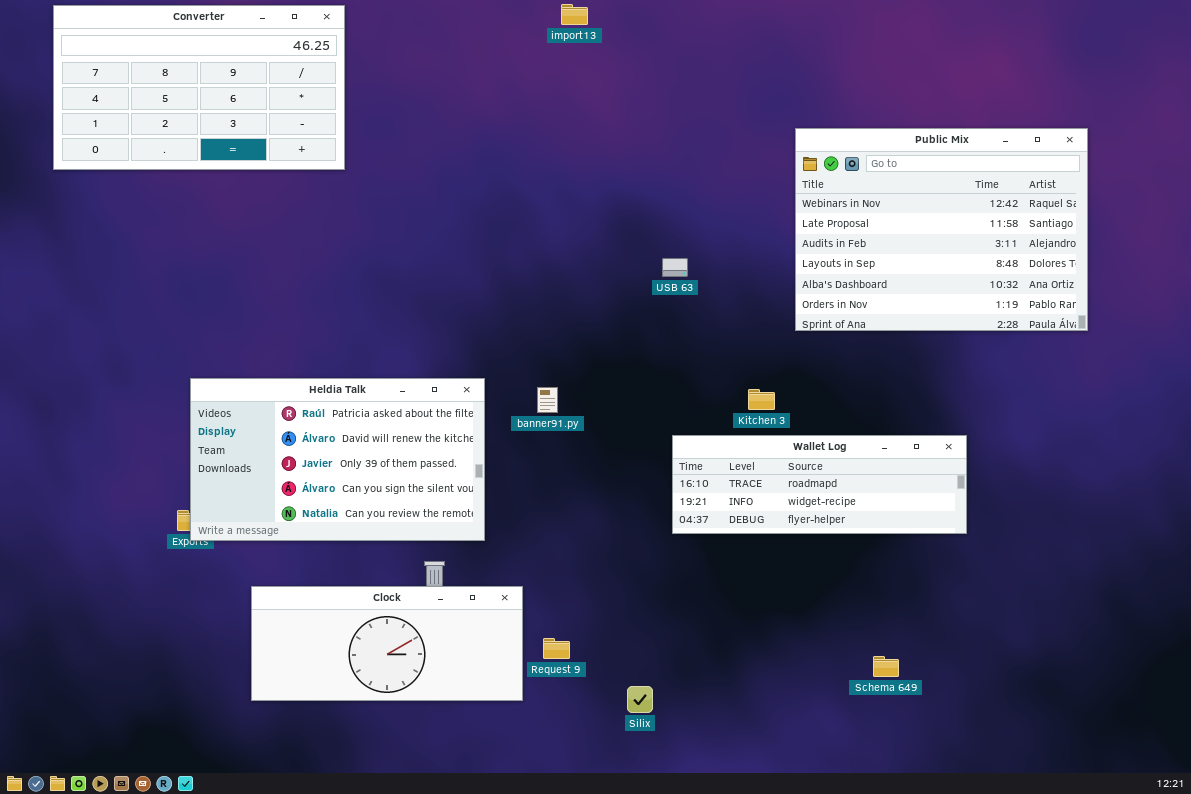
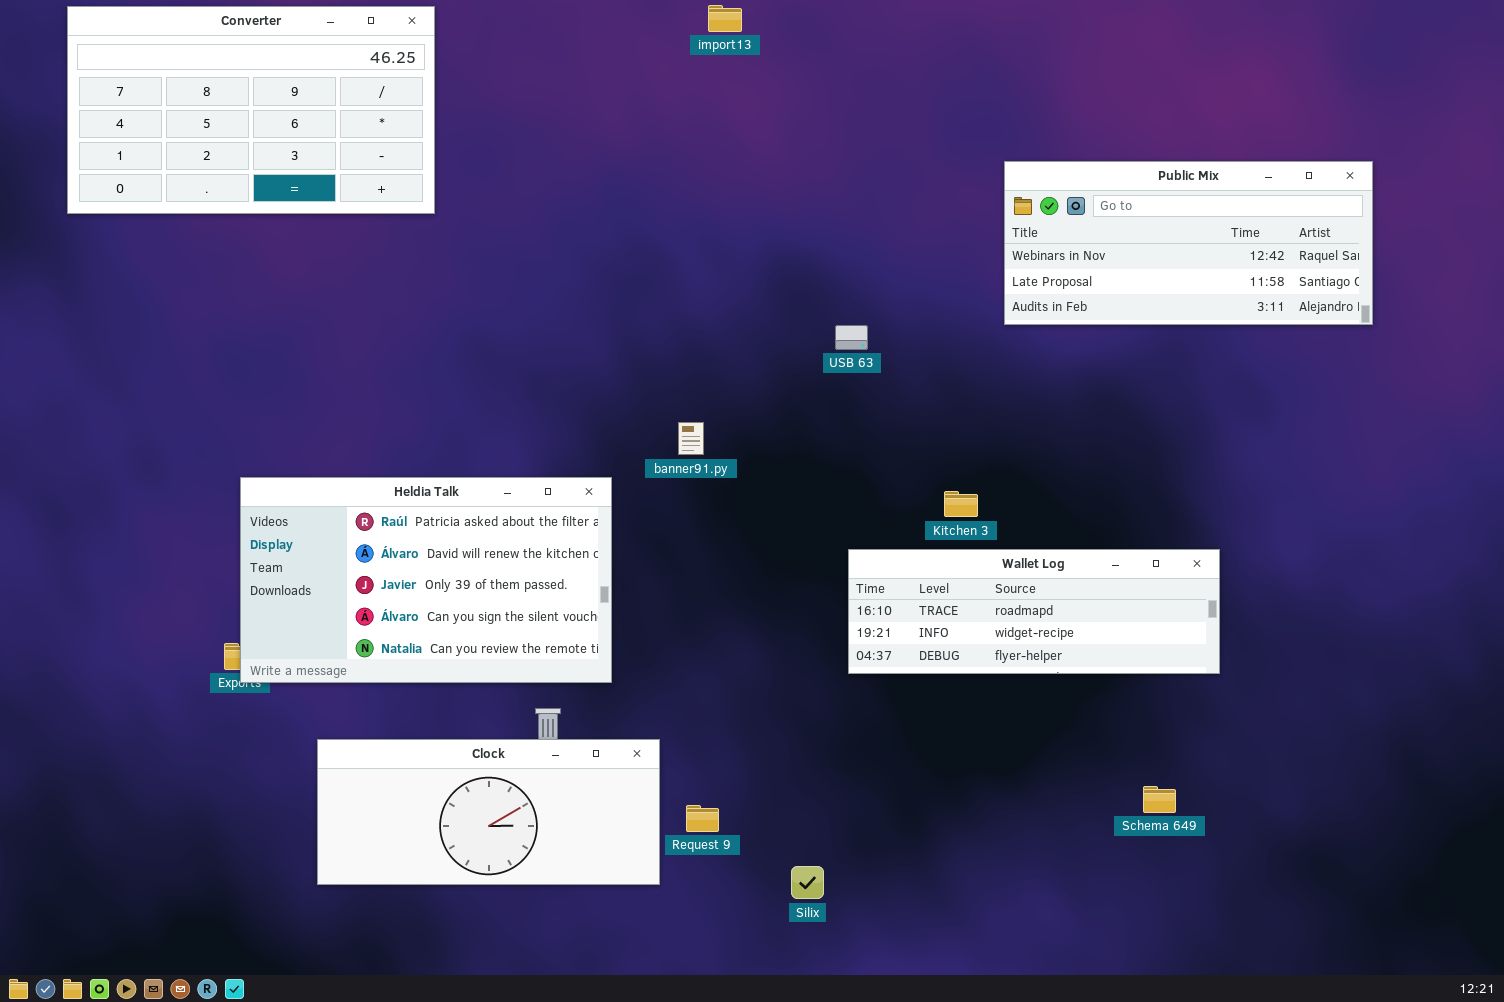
Public Mix: [795,128,1088,331] -> [1004,161,1373,325], resized
banner91.py: [537,387,558,413] -> [678,422,704,455], moved
Schema 649: [873,656,899,677] -> [1143,786,1176,813], moved

